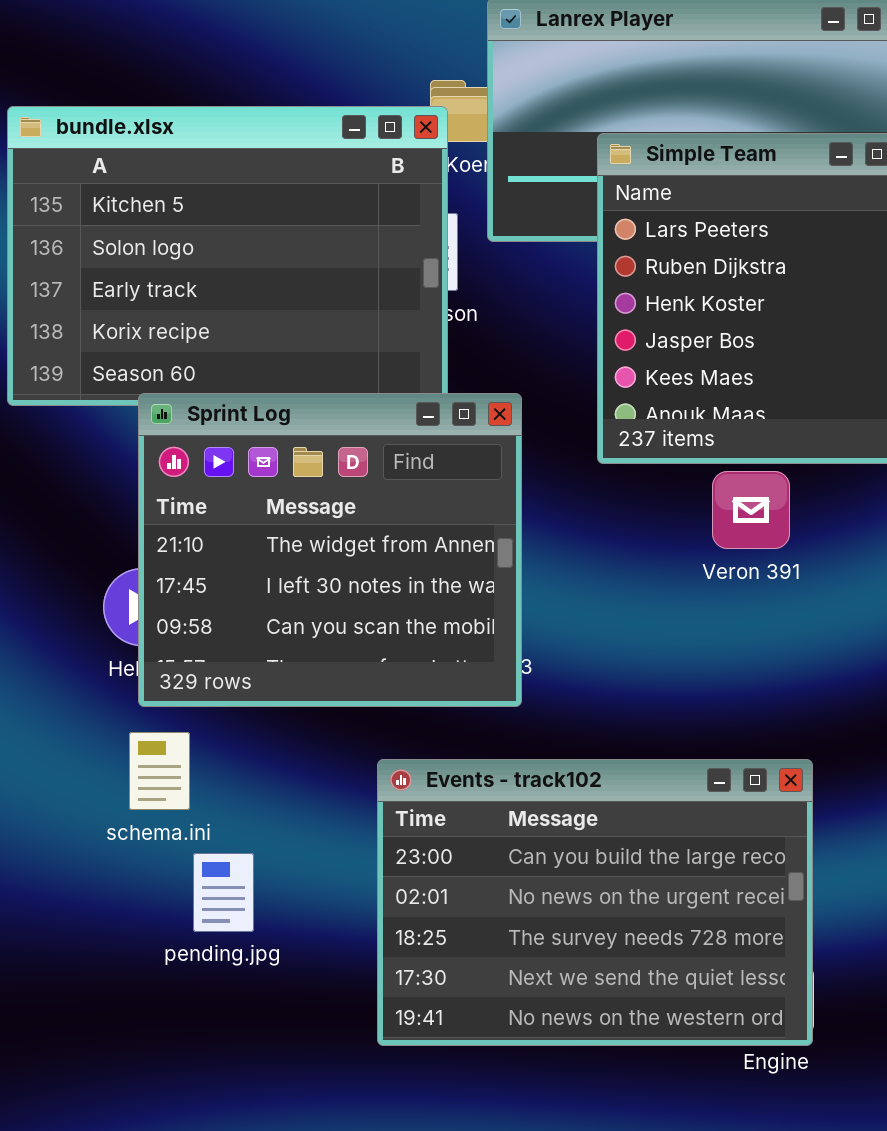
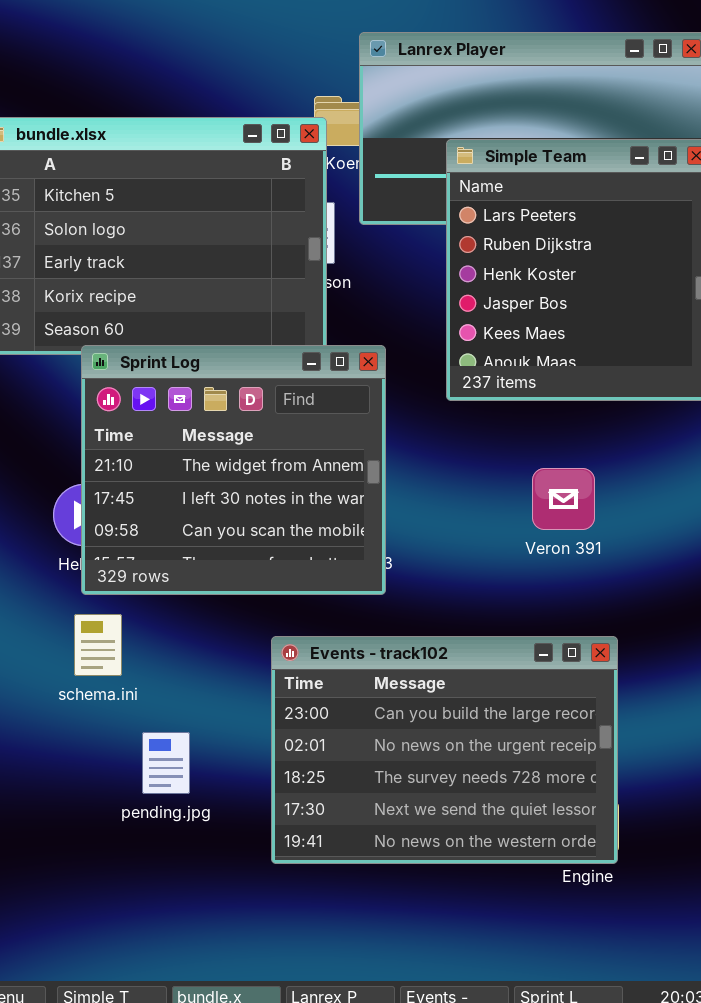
Veron 391: [712,471,790,549] -> [532,468,595,530], moved
pending.jpg: [193,853,254,932] -> [142,732,190,794], moved

